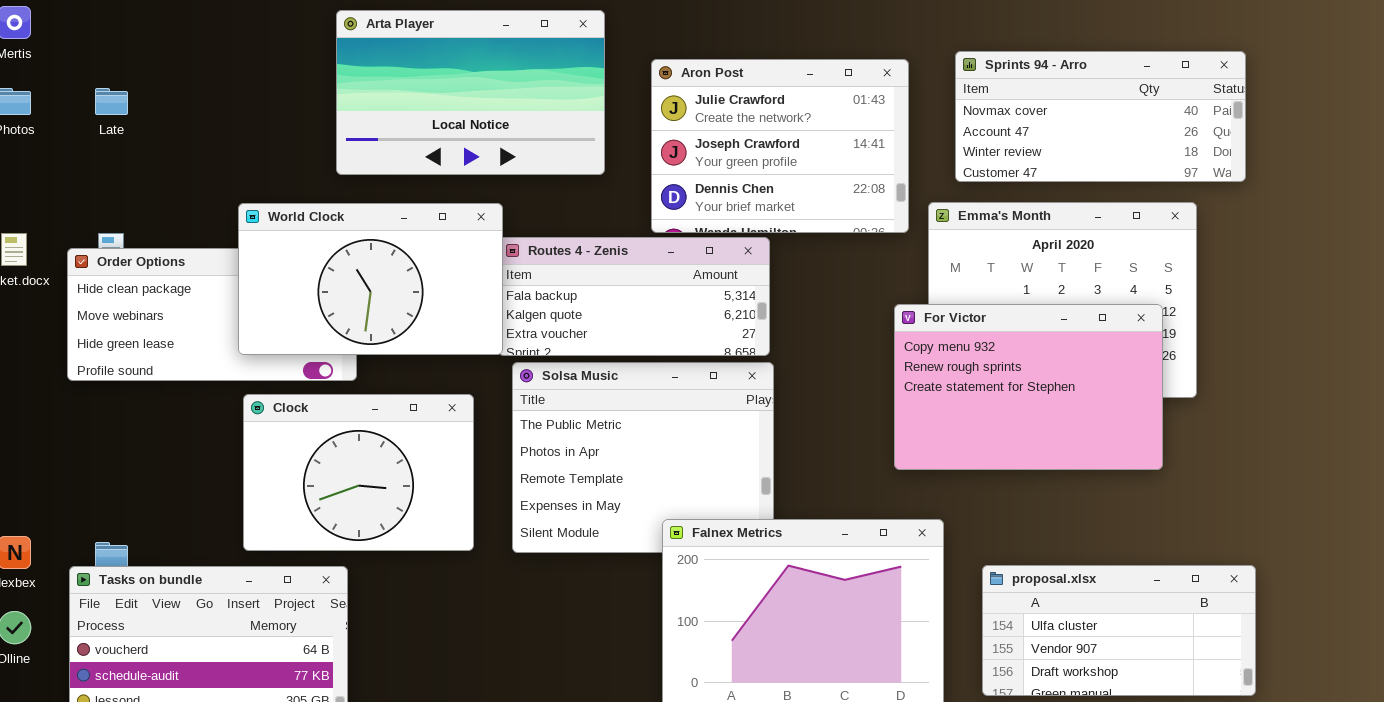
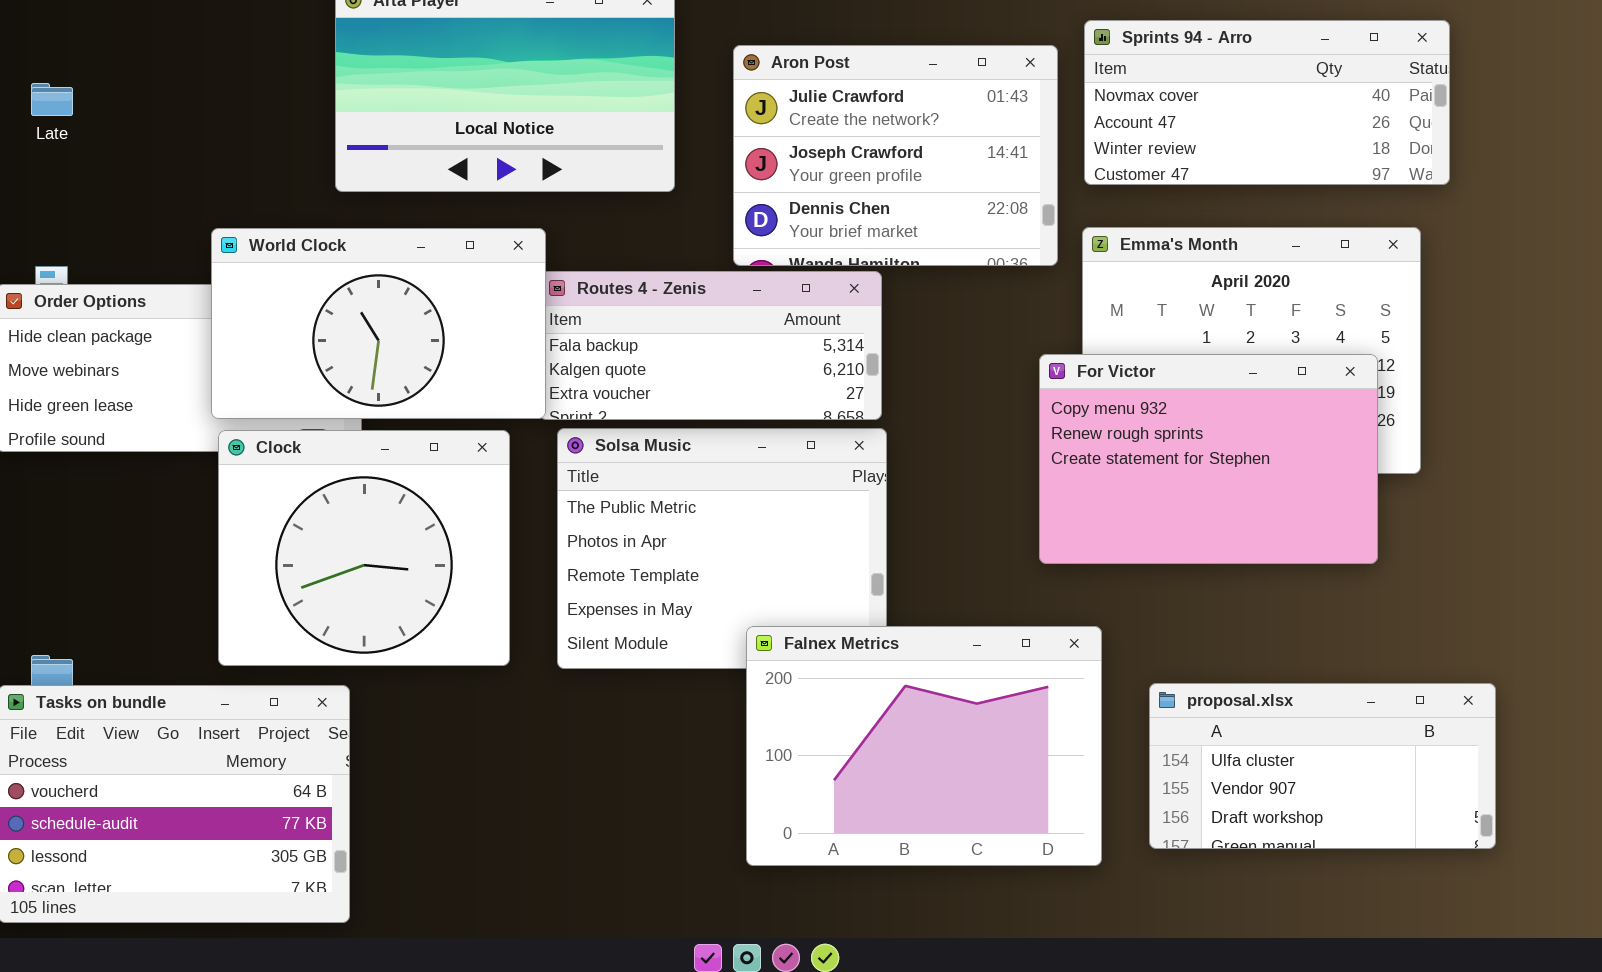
Sprints 94 - Arro: [955,51,1246,182] -> [1084,20,1450,185], moved
Clock: [243,394,474,551] -> [218,430,510,666], resized

